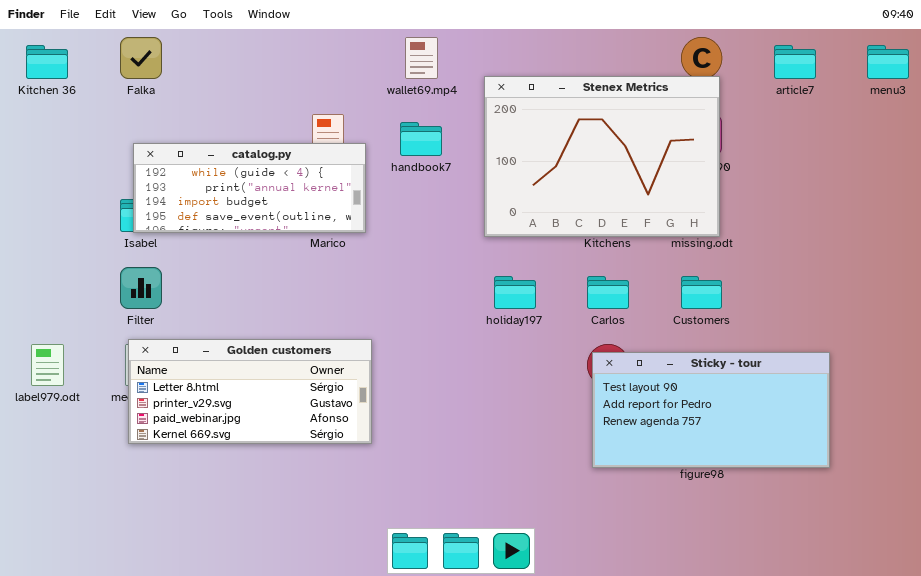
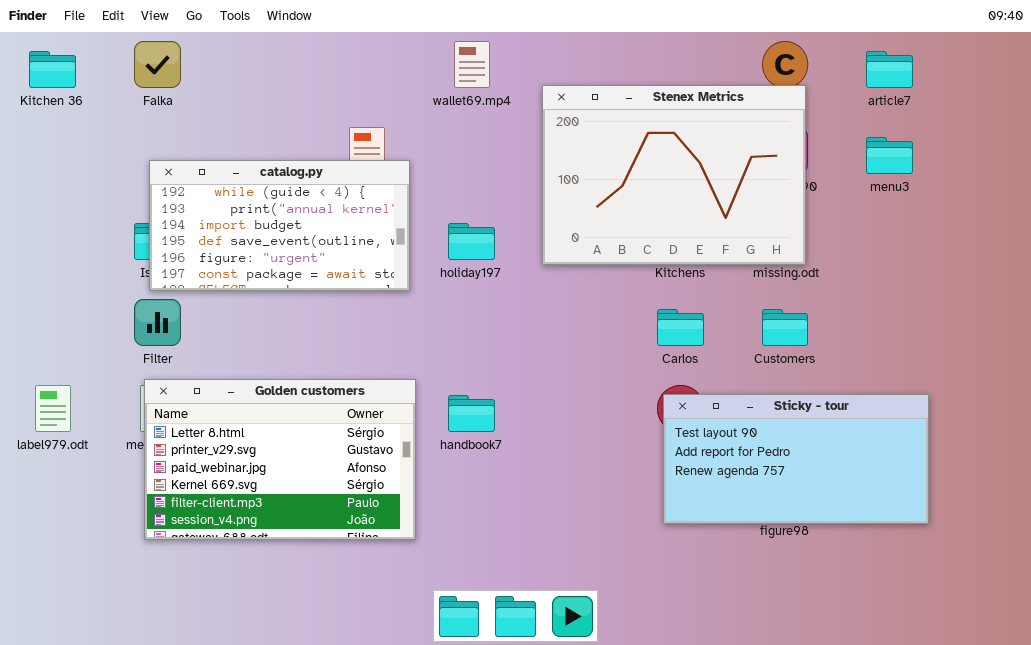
menu3: [867,45,909,79] -> [866,137,913,174], moved
handbook7: [400,122,442,156] -> [448,395,495,432], moved
catalog.py: [133,143,366,233] -> [149,160,410,291], resized
holiday197: [494,276,536,309] -> [448,223,495,260], moved
Golden customers: [128,339,372,444] -> [144,379,416,540], resized

